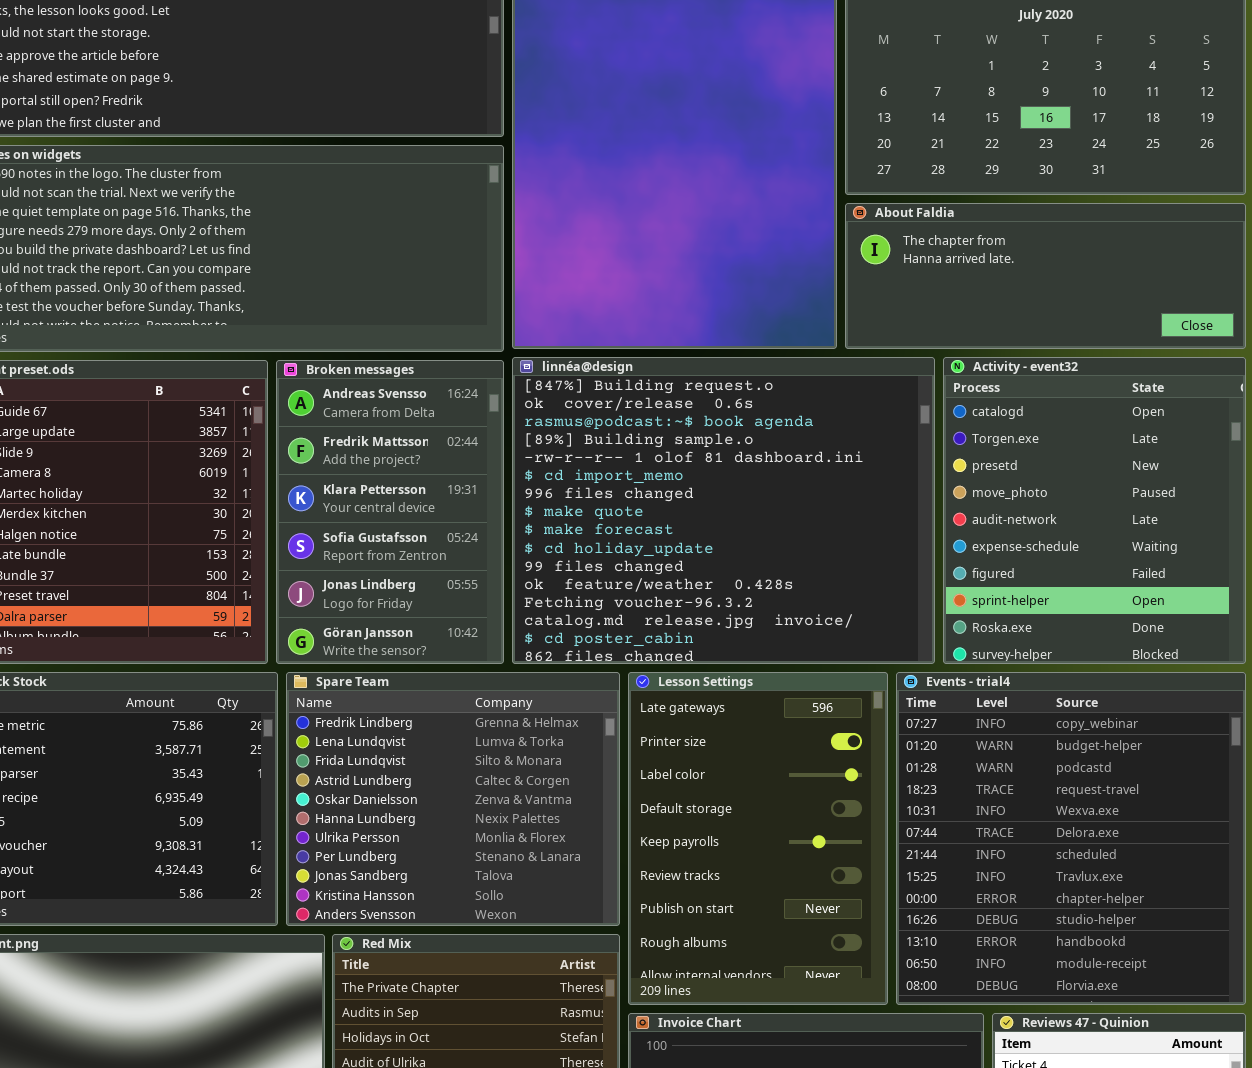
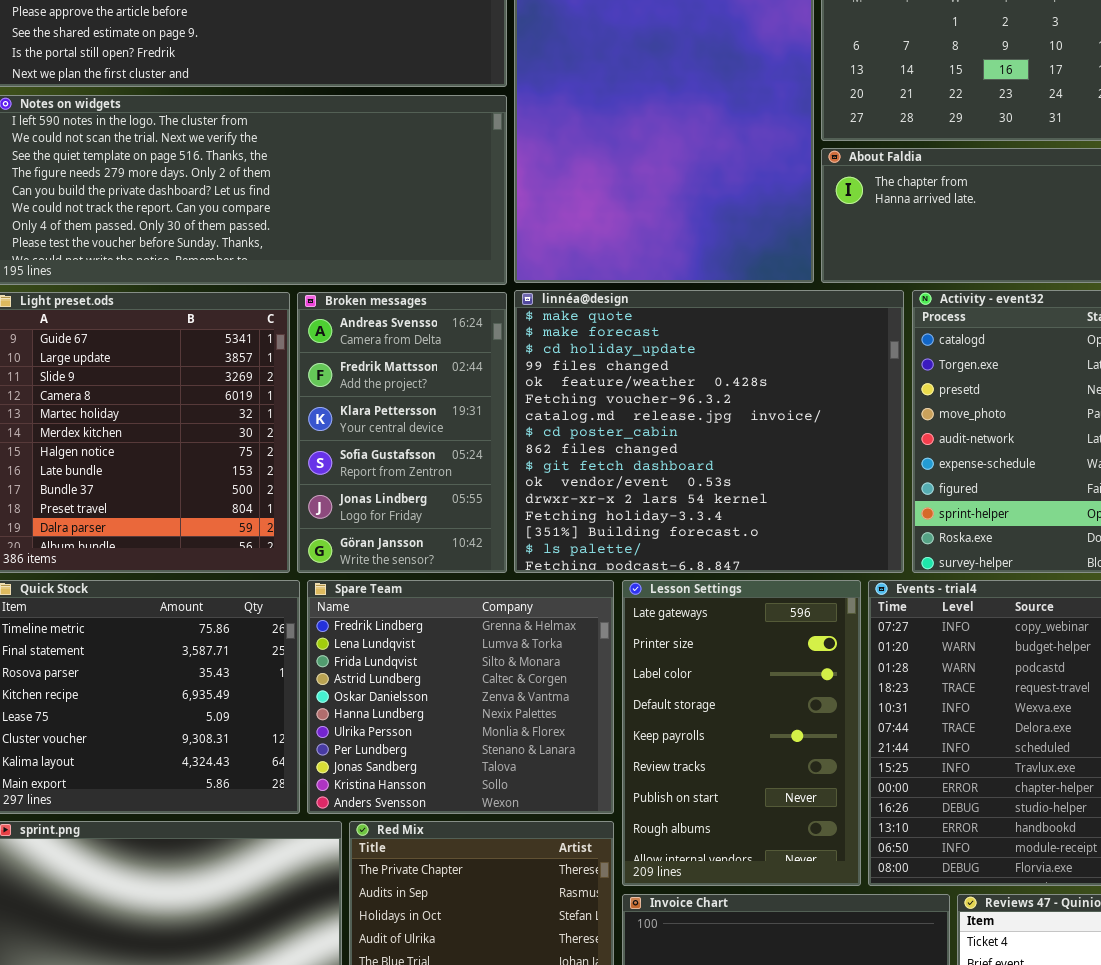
linnéa@design: [512,357,935,664] -> [514,290,904,573], scrolled down 7 rows

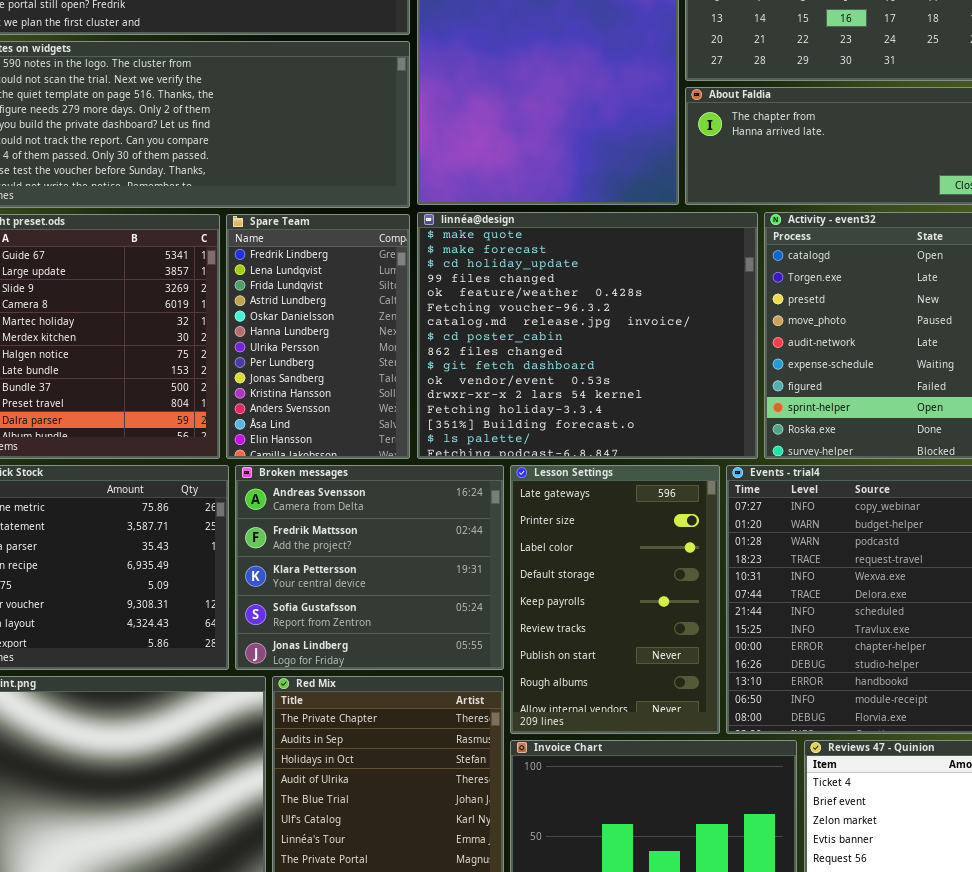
Broken messages: [297,292,507,573] -> [235,465,504,670], moved, resized
Spare Team: [307,580,614,814] -> [226,214,410,459], moved, resized

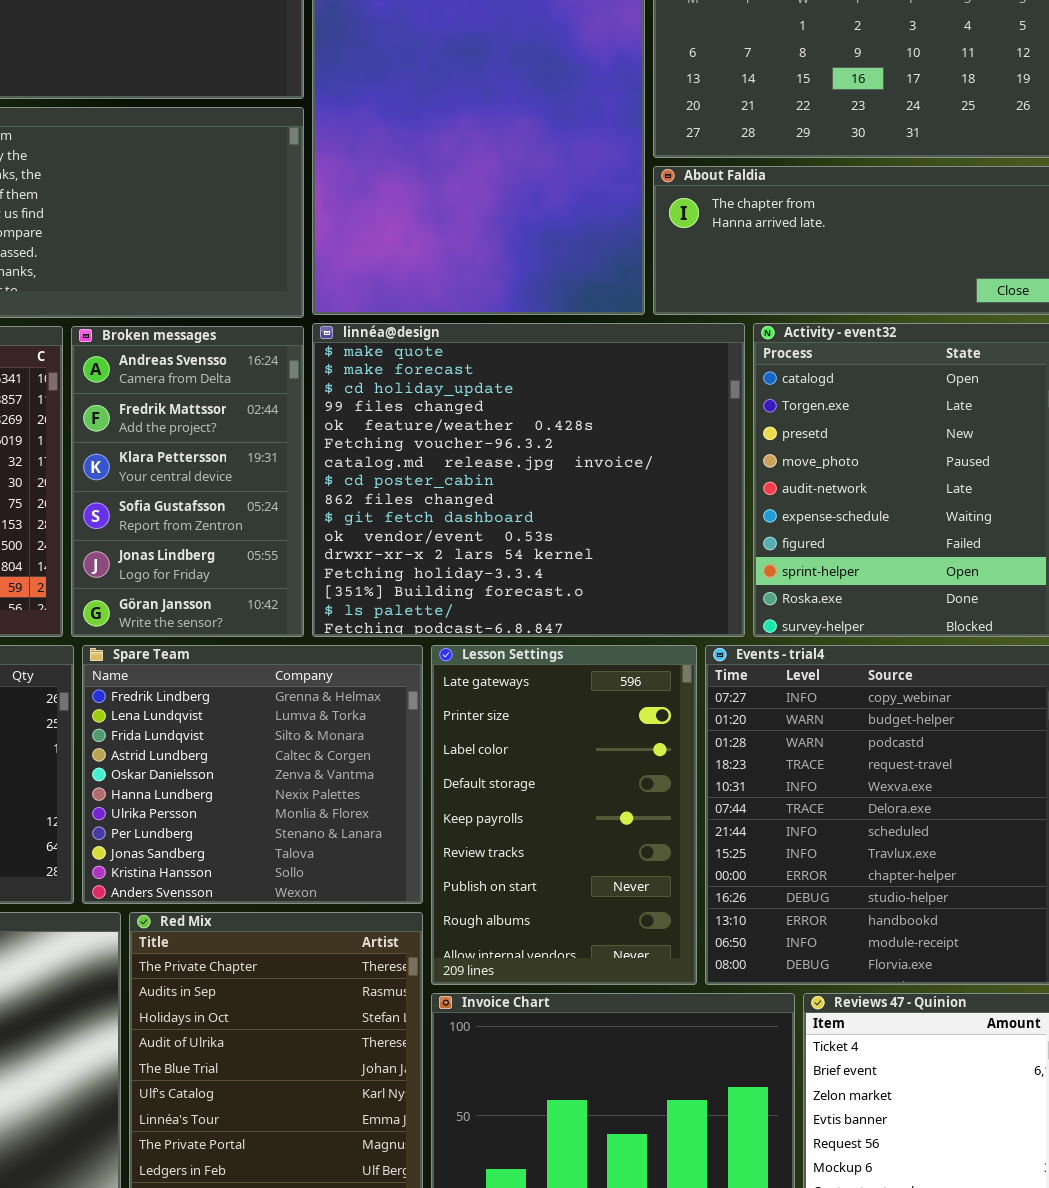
Spare Team: [226,214,410,459] -> [82,645,423,904], moved, resized
Broken messages: [235,465,504,670] -> [71,326,304,637], moved, resized

